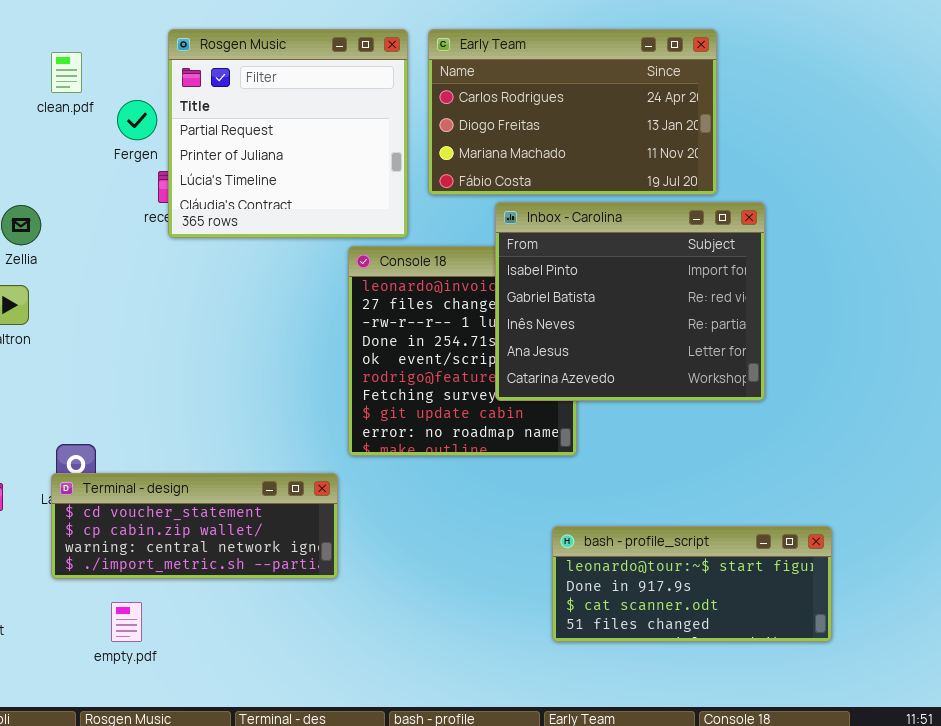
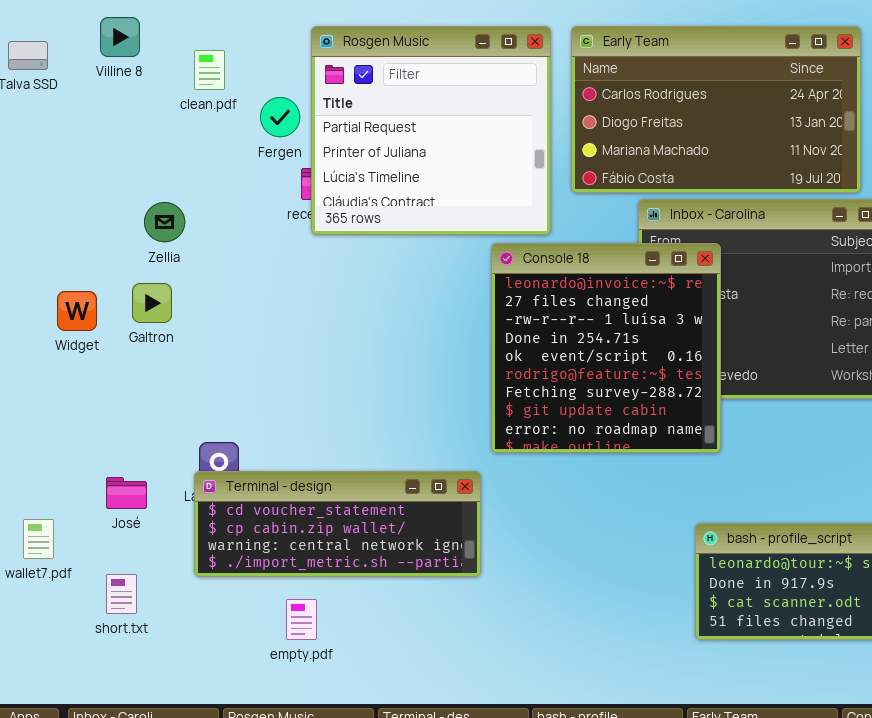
Console 18: [348,246,577,456] -> [491,243,721,453], raised
empty.pdf: [111,602,142,642] -> [286,599,317,640], moved

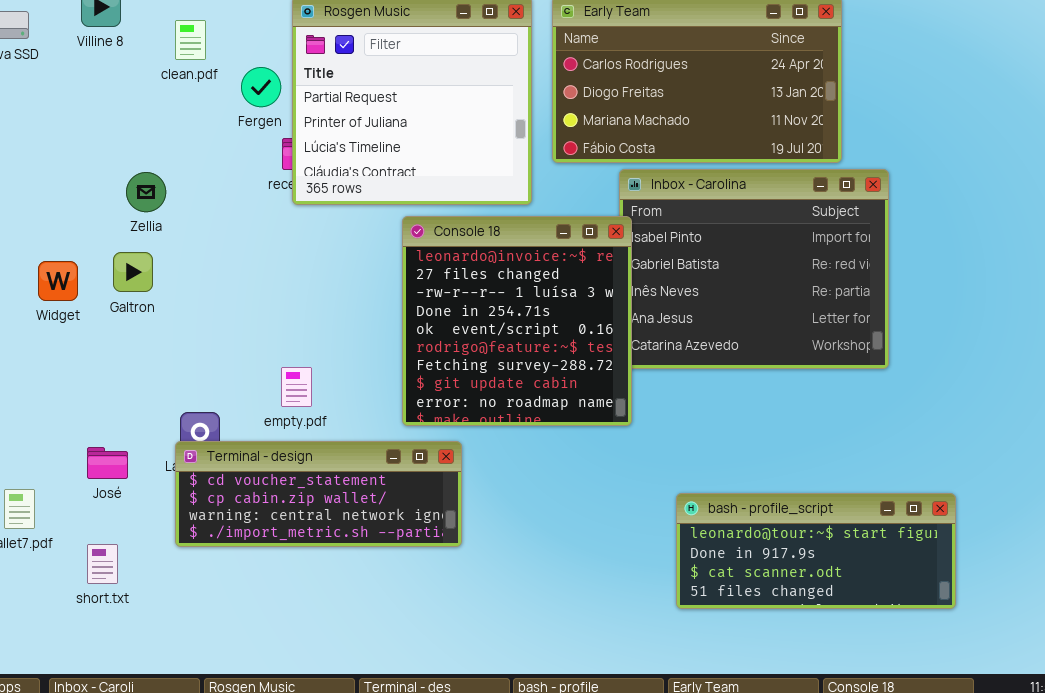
Console 18: [491,243,721,453] -> [402,216,632,426], moved
empty.pdf: [286,599,317,640] -> [281,367,312,407], moved

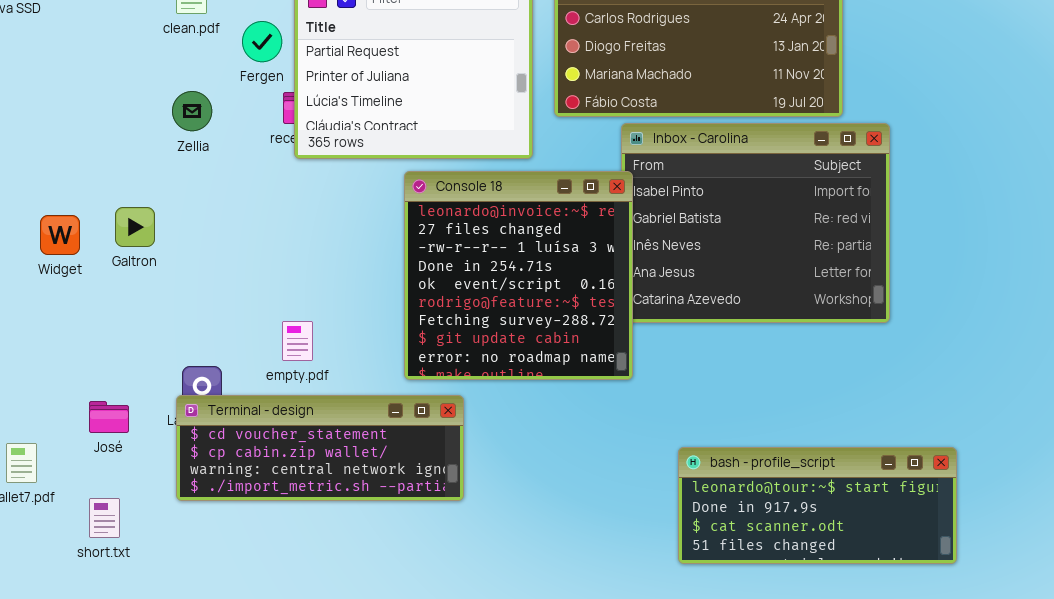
Zellia: [126,172,166,212] -> [172,91,212,131], moved

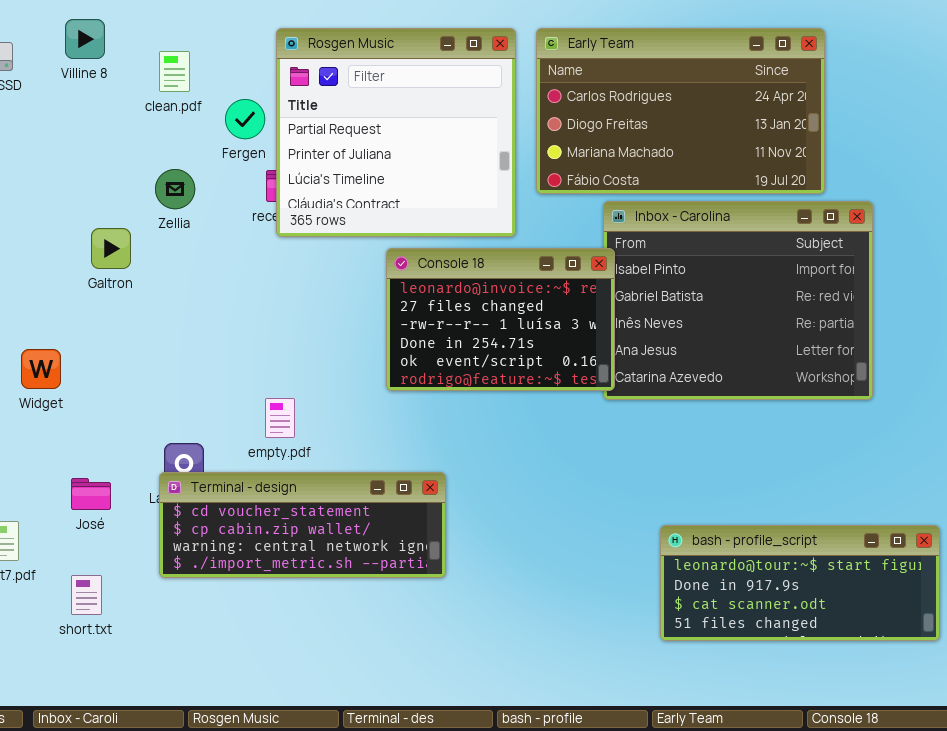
Console 18: [404,171,633,380] -> [386,248,615,391], resized
Galtron: [115,207,155,247] -> [91,228,131,269], moved
Widget: [40,215,80,255] -> [21,349,61,389], moved

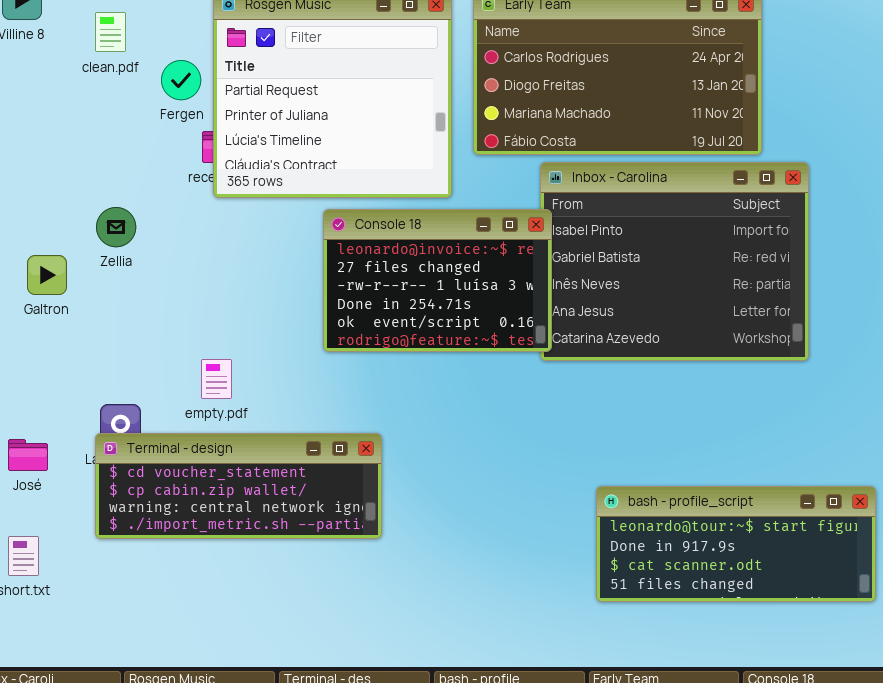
Zellia: [155,169,195,209] -> [96,207,136,247], moved
Galtron: [91,228,131,269] -> [27,255,67,295], moved

